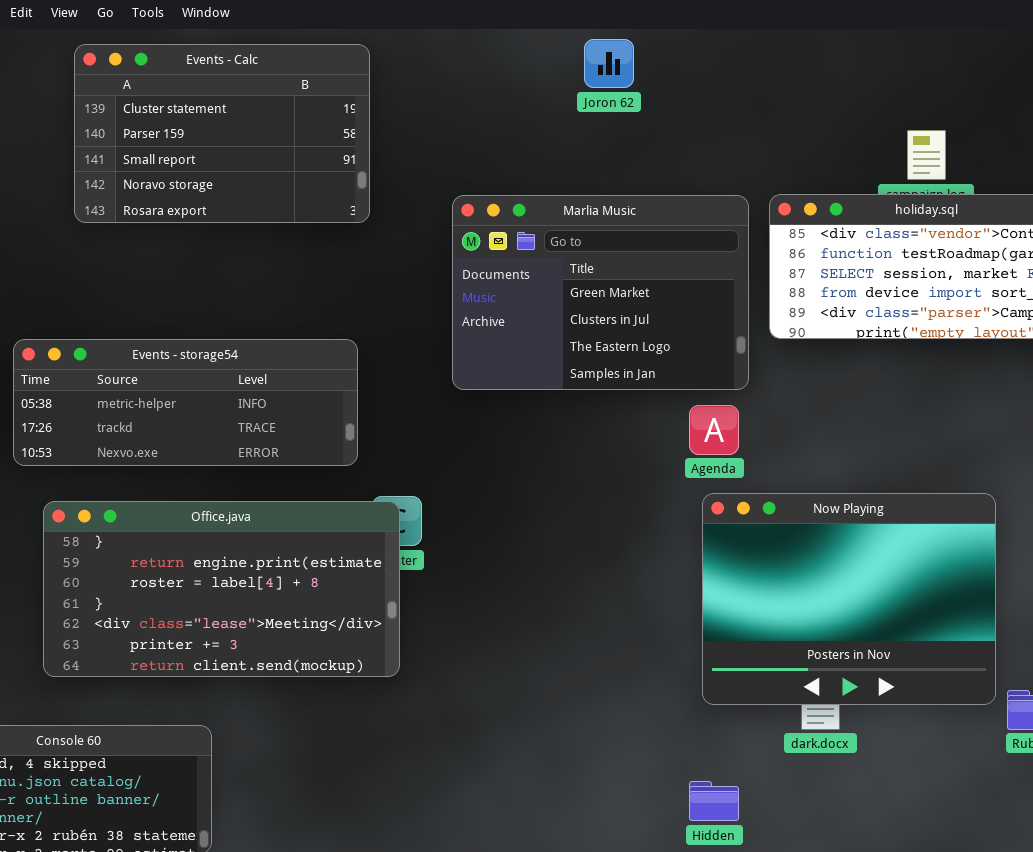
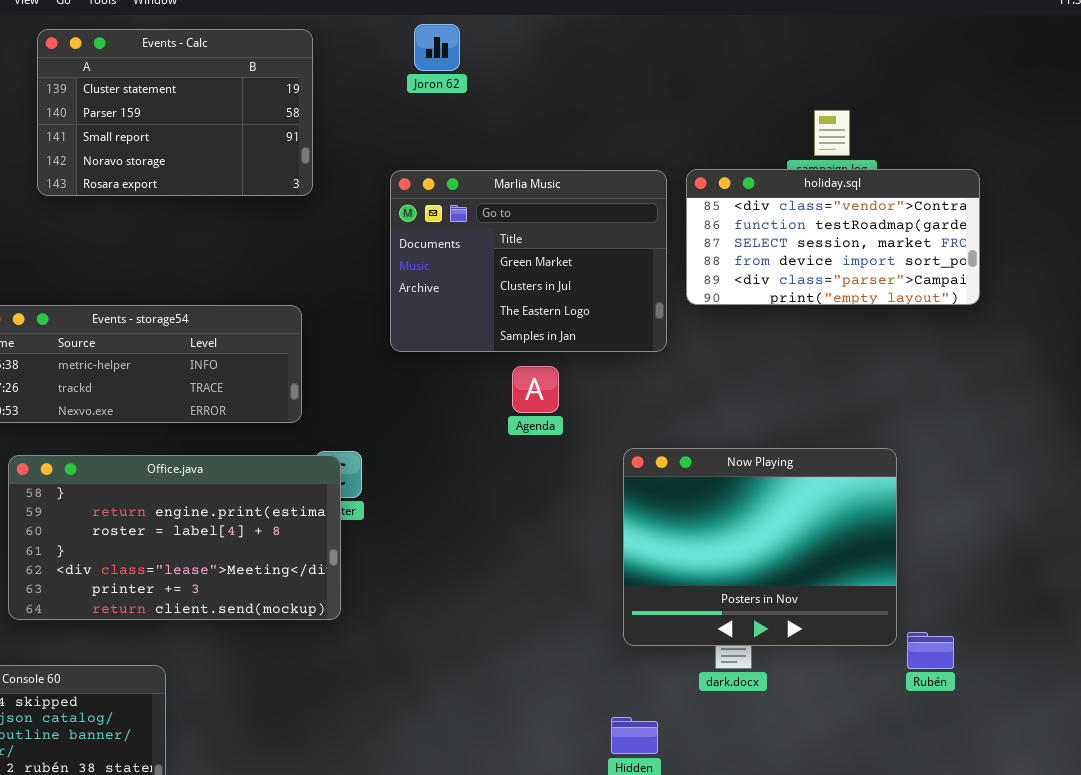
Joron 62: [584,39,634,88] -> [414,24,460,71], moved
Agenda: [689,405,739,455] -> [512,366,559,413], moved

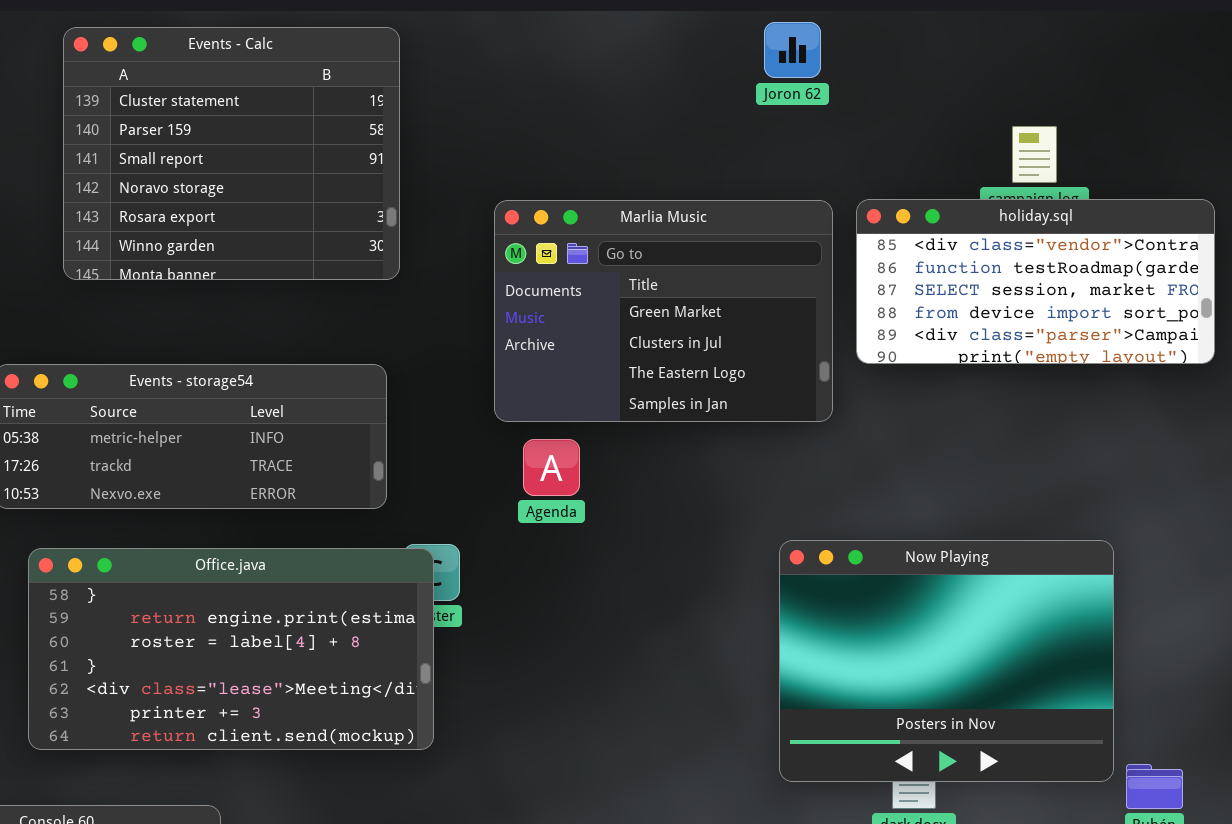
Joron 62: [414,24,460,71] -> [764,22,821,78], moved
Events - Calc: [37,29,313,196] -> [63,27,400,280], resized
Agenda: [512,366,559,413] -> [523,439,580,496], moved

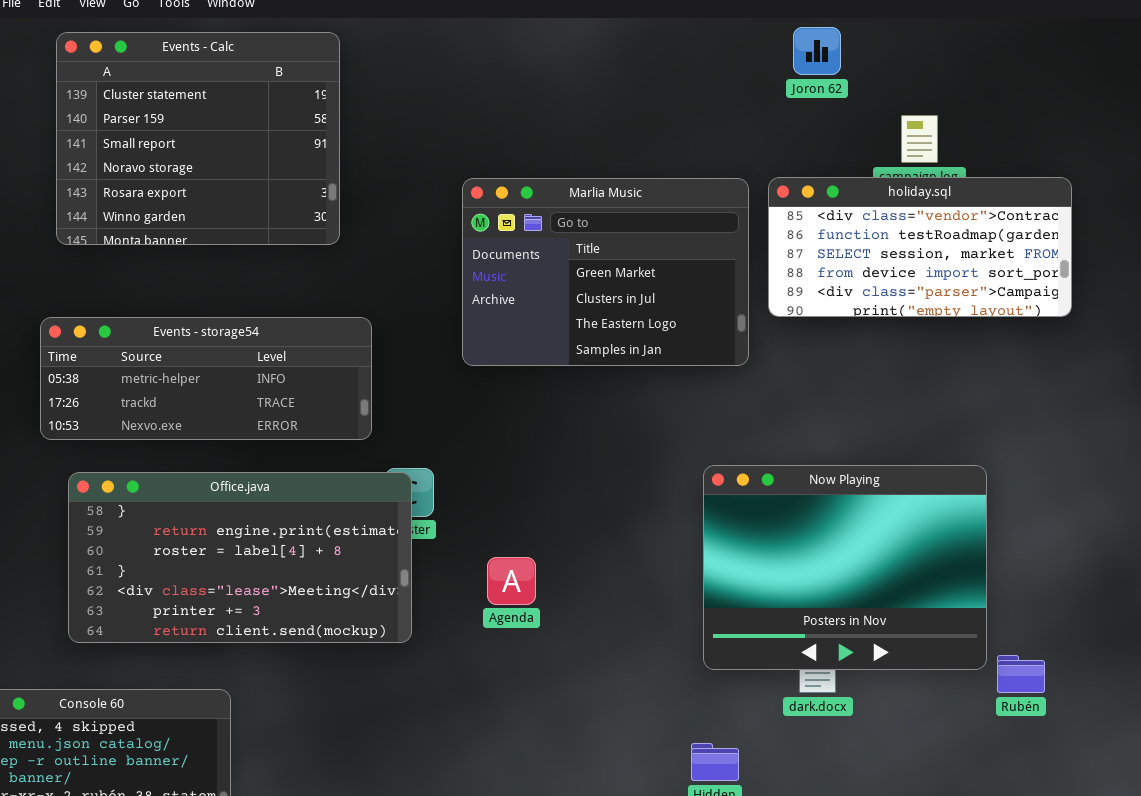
Joron 62: [764,22,821,78] -> [793,27,841,75], moved
Events - Calc: [63,27,400,280] -> [56,32,340,245], moved
Agenda: [523,439,580,496] -> [487,557,536,605], moved

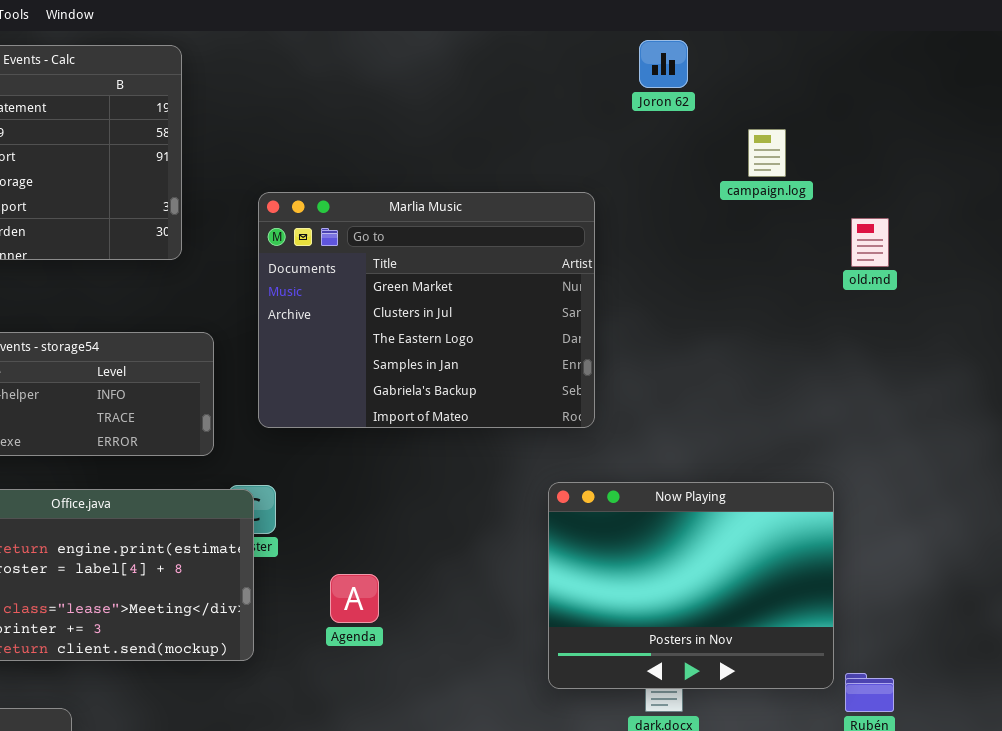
holiday.sql: [768,177,1072,317] -> none, closed
Marlia Music: [462,178,749,366] -> [258,192,595,428], resized

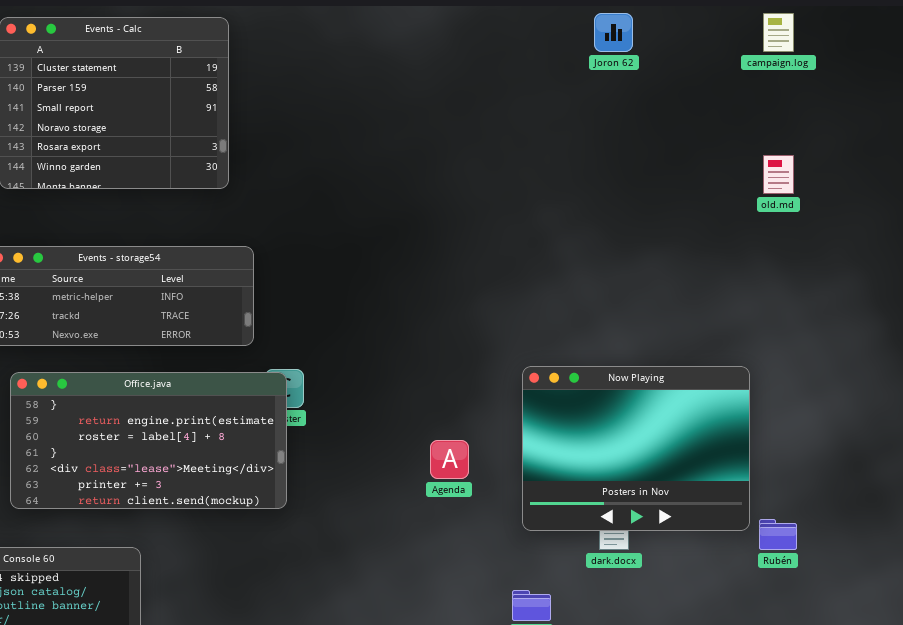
campaign.log: [748,129,786,177] -> [763,13,794,52], moved
Marlia Music: [258,192,595,428] -> none, closed
Agenda: [330,574,379,623] -> [430,440,469,479], moved

